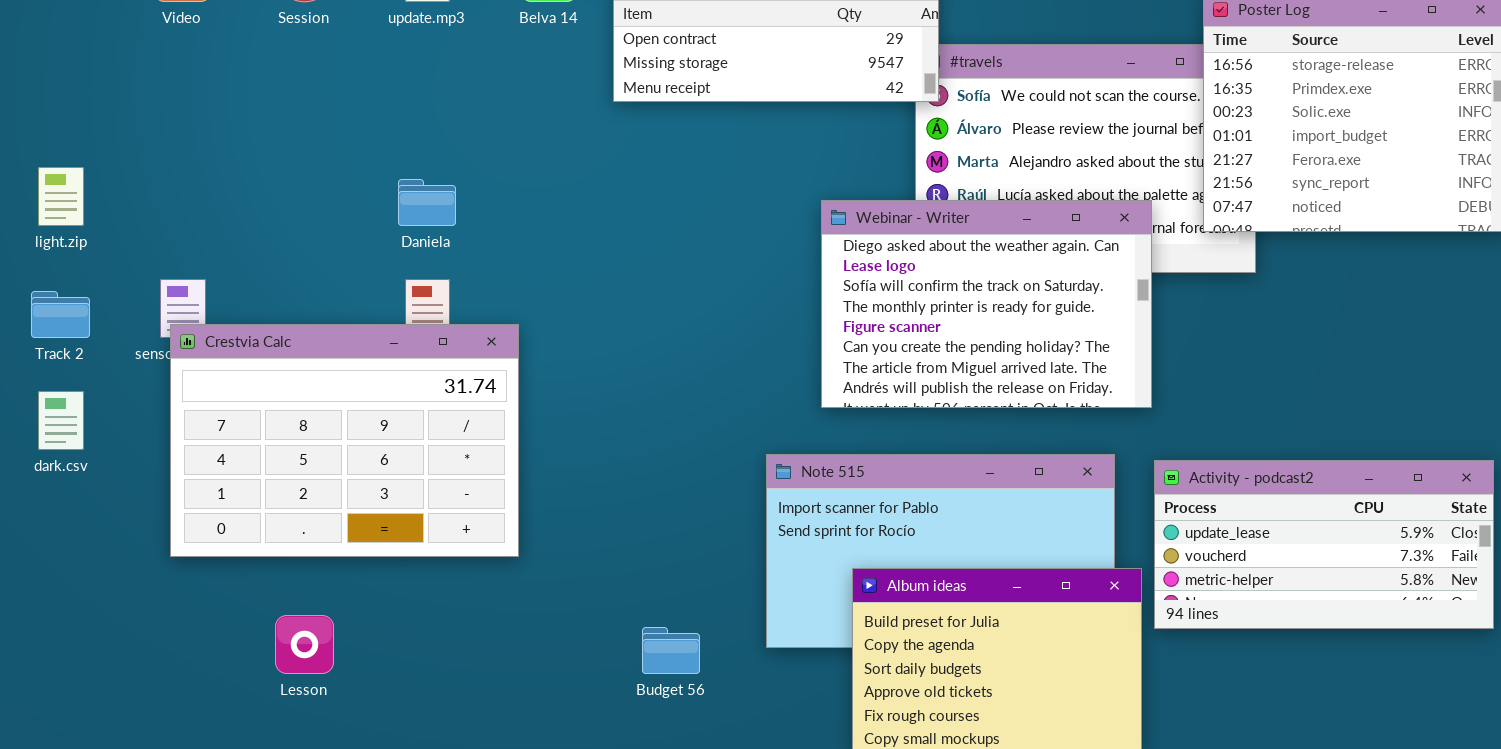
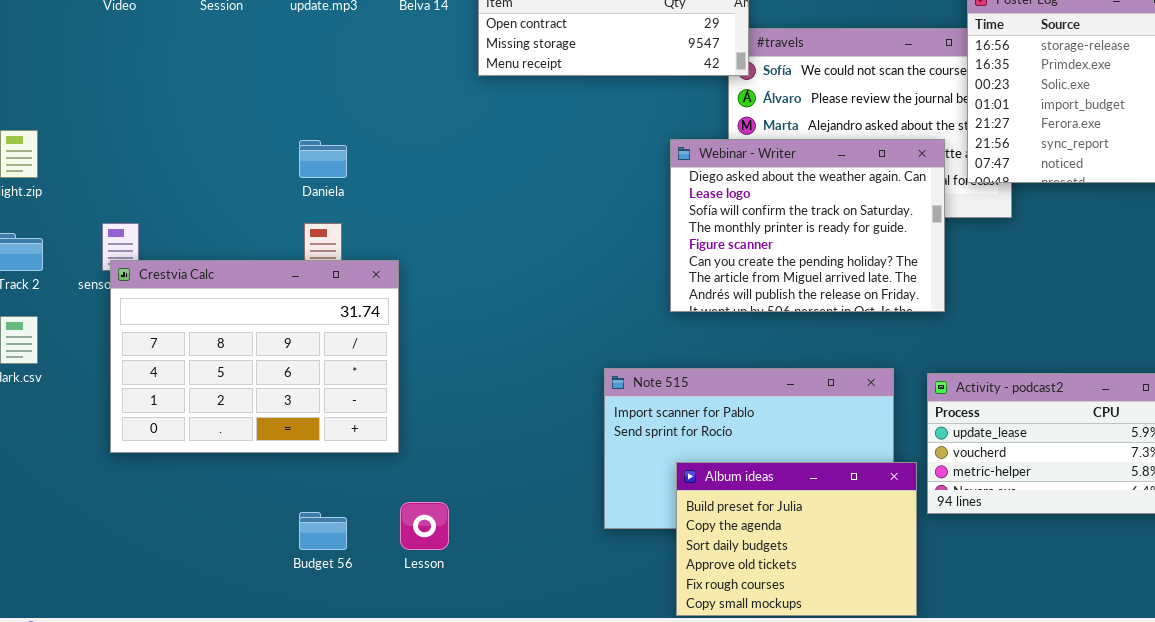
Webinar - Writer: [821,200,1152,408] -> [670,139,945,312], moved
Lesson: [275,615,334,674] -> [400,502,449,550], moved
Budget 56: [642,627,700,674] -> [299,512,347,550], moved

